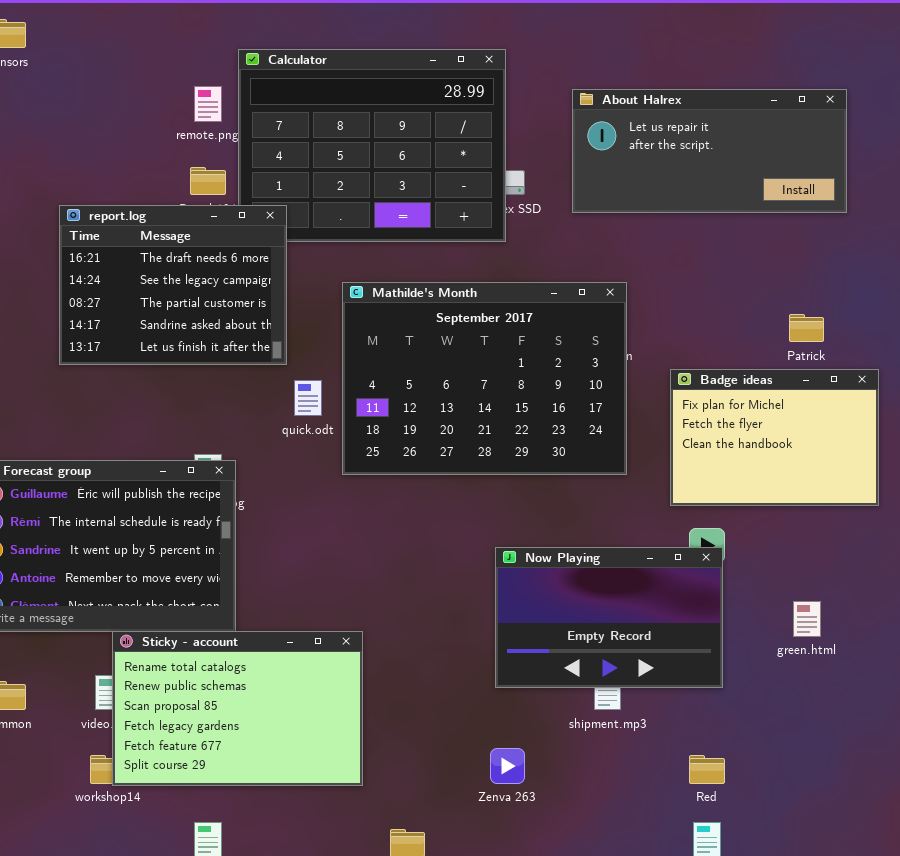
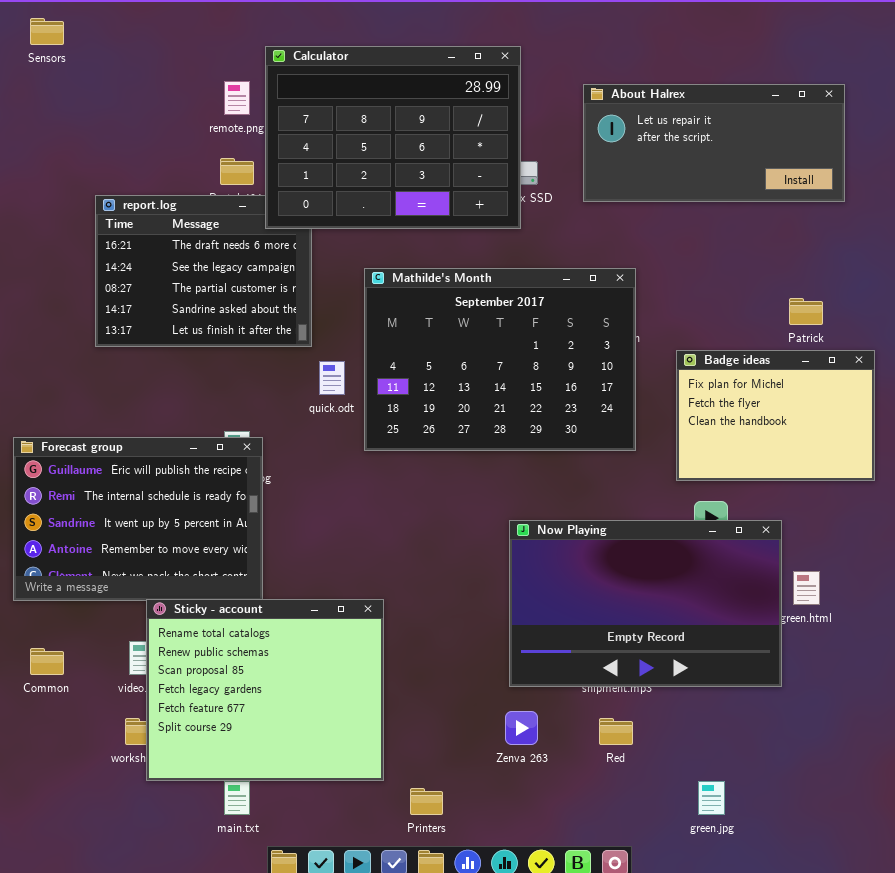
Calculator: [238,49,506,242] -> [265,46,521,229], raised
Now Playing: [495,547,723,688] -> [509,520,782,687], resized
Sticky - account: [112,631,363,786] -> [146,599,384,781], resized
Red: [689,755,725,784] -> [599,718,633,745], moved

